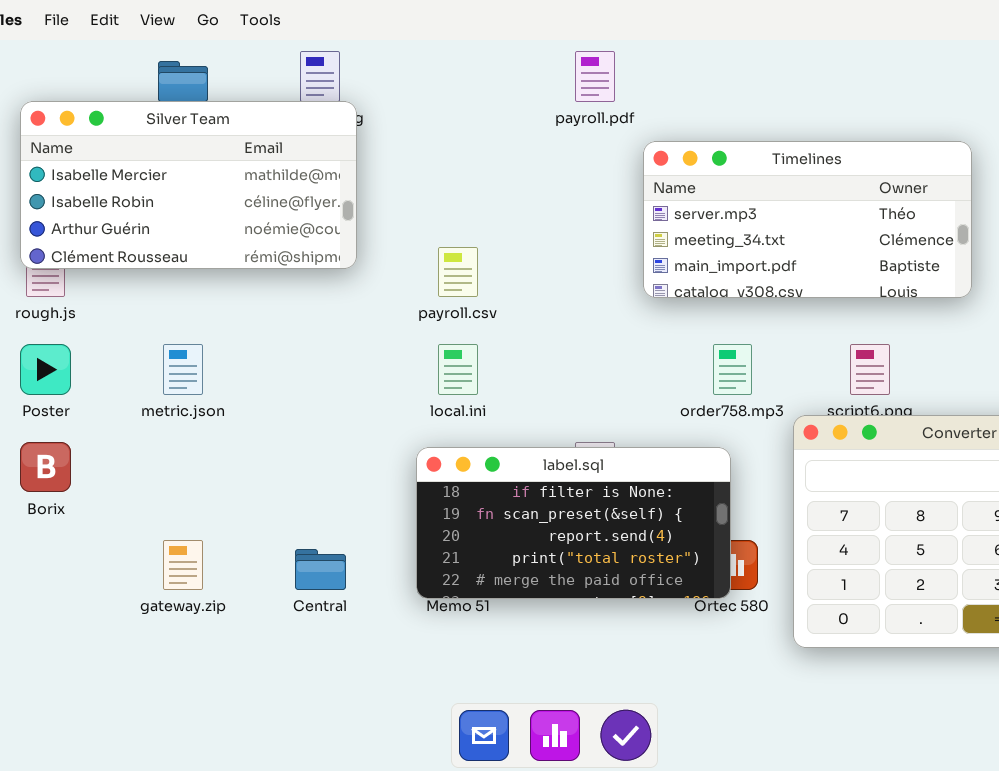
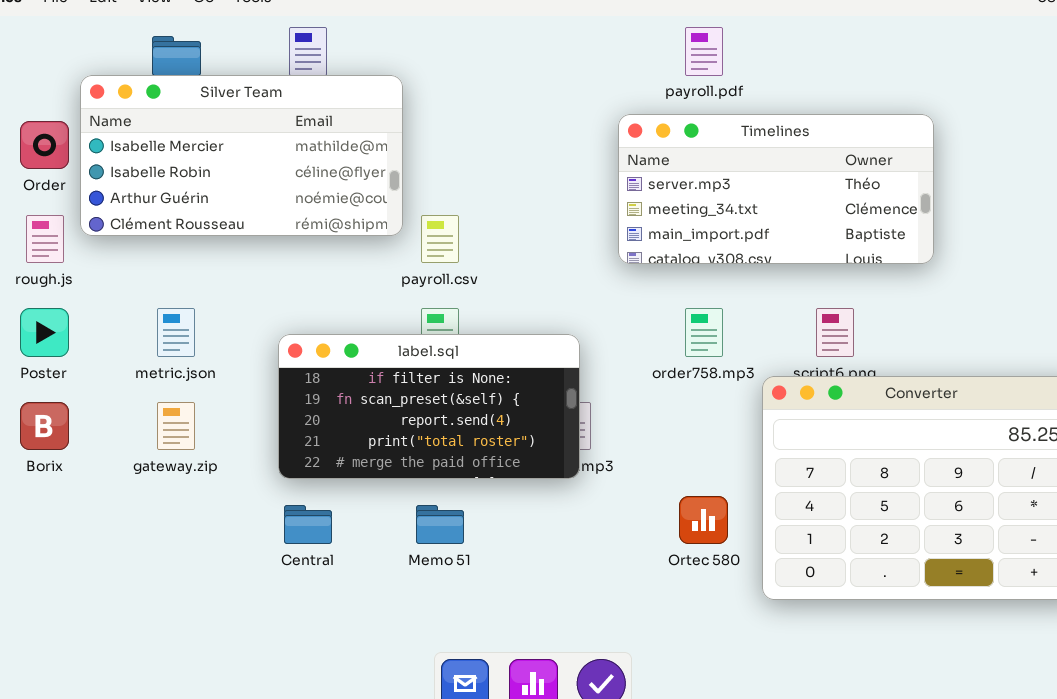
payroll.pdf: [575,51,615,102] -> [685,27,723,76], moved
Silver Team: [20,101,357,269] -> [80,75,403,236], moved
label.sql: [416,447,731,599] -> [278,334,580,479], moved
gateway.zip: [163,540,203,590] -> [157,402,195,450], moved

